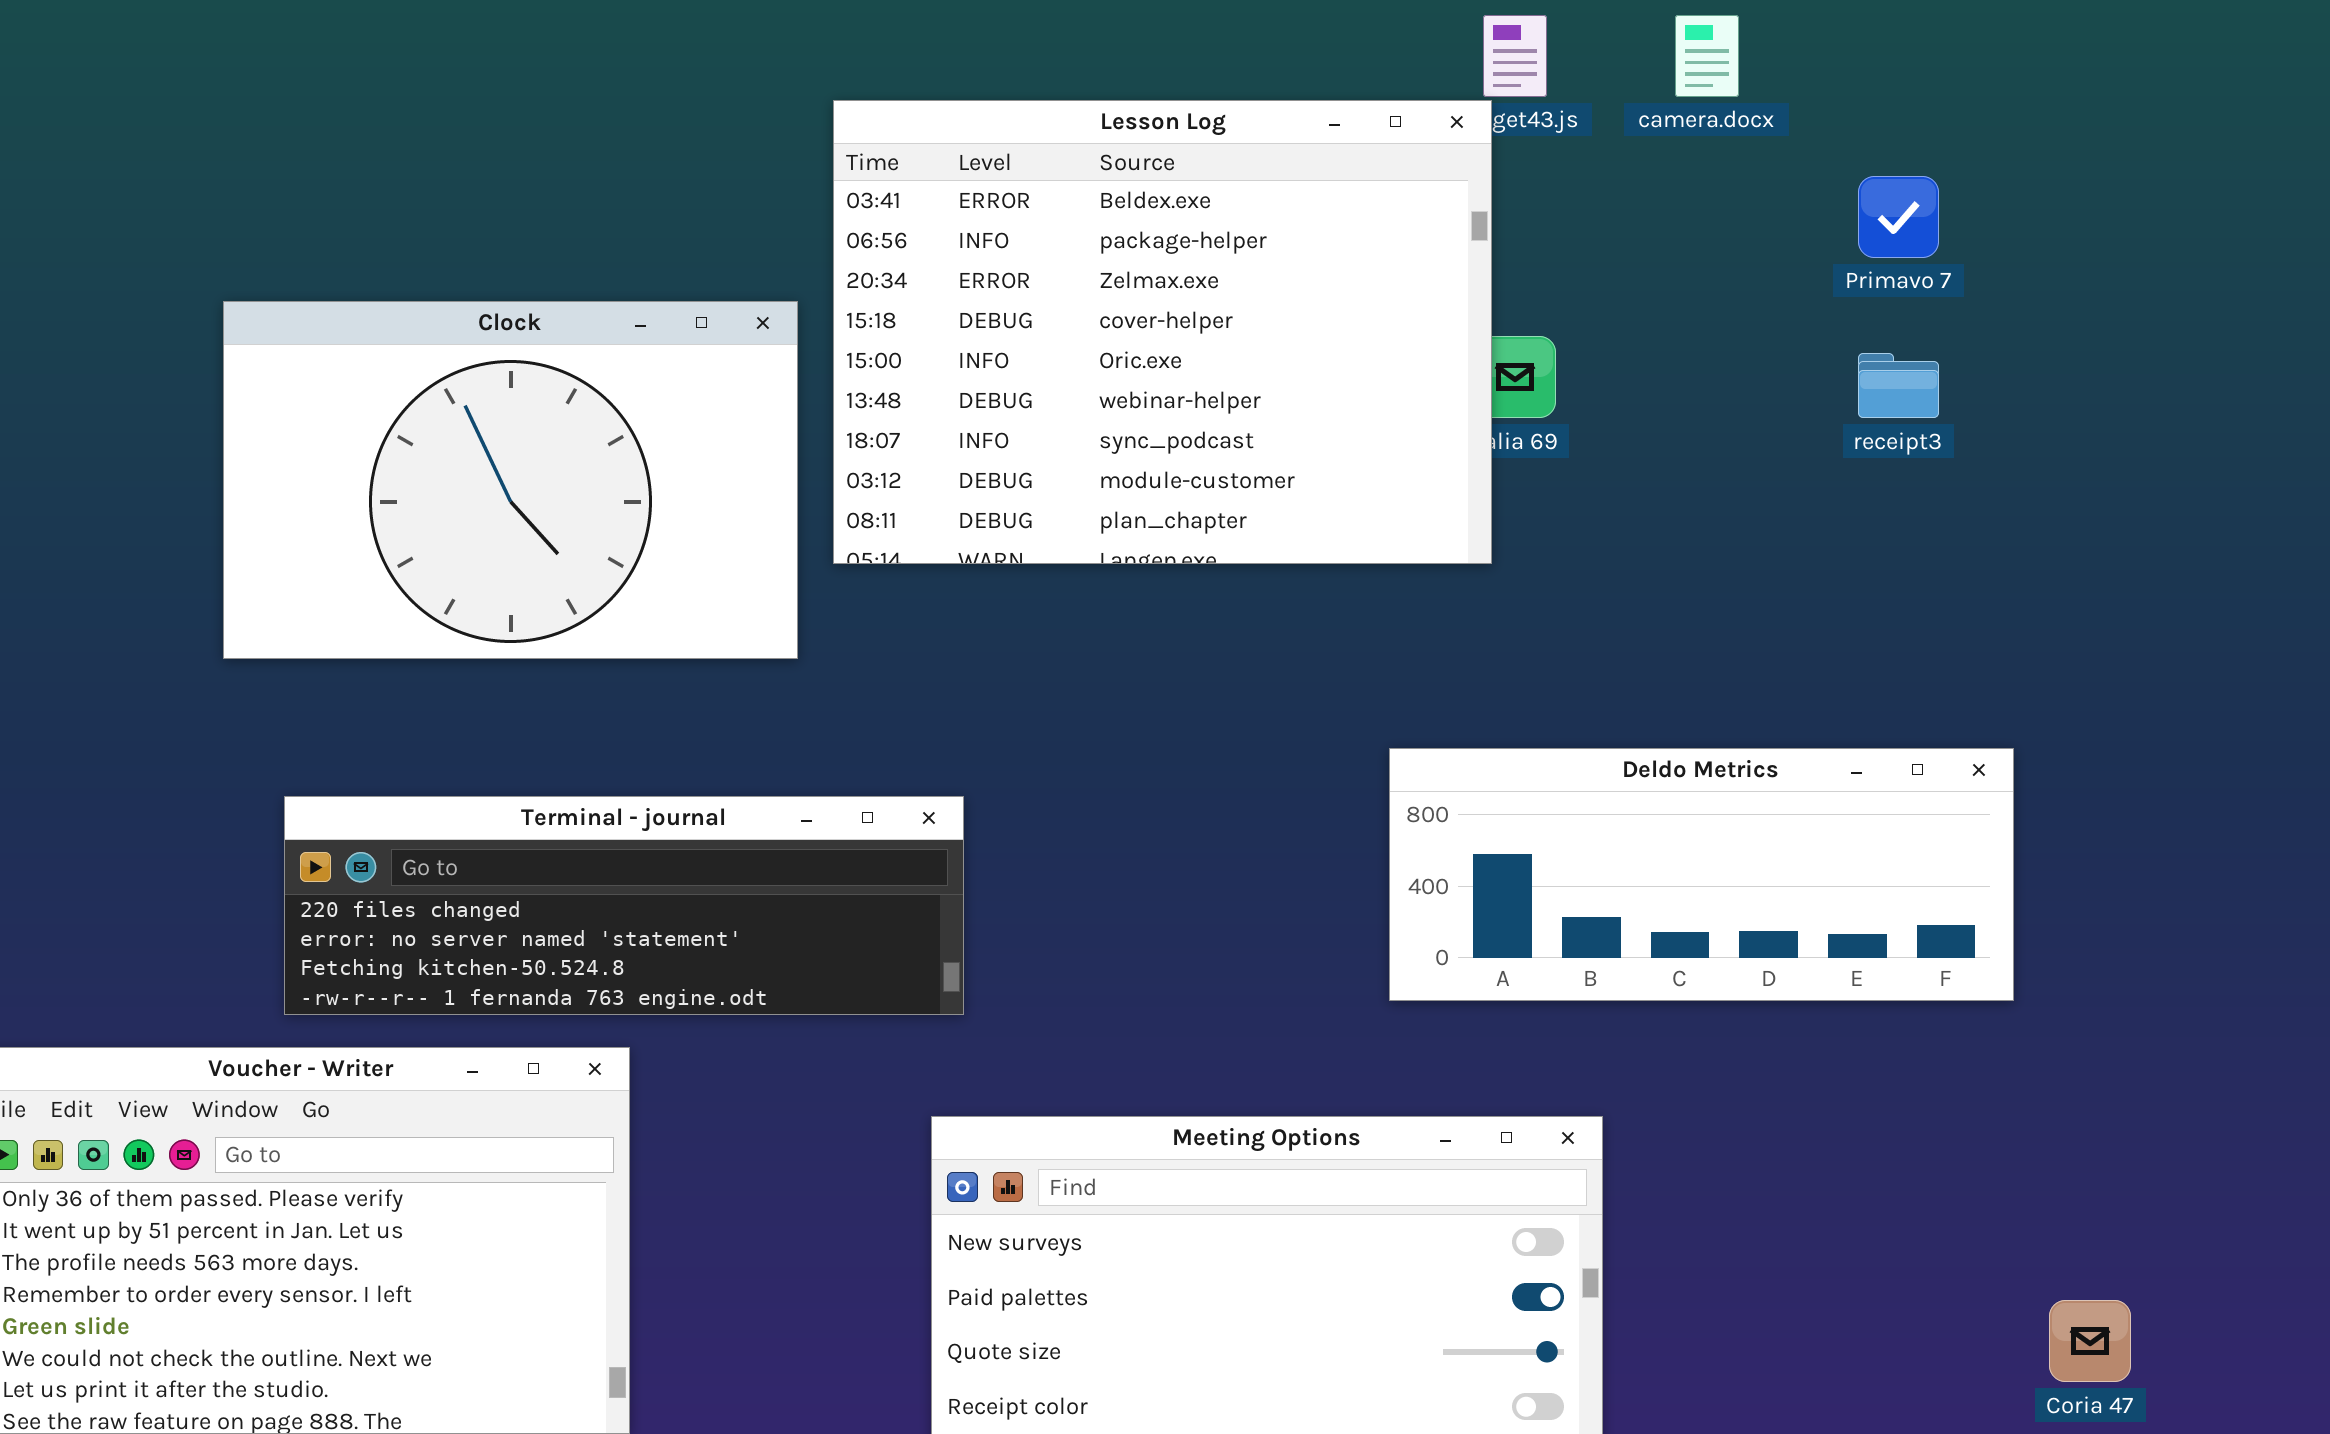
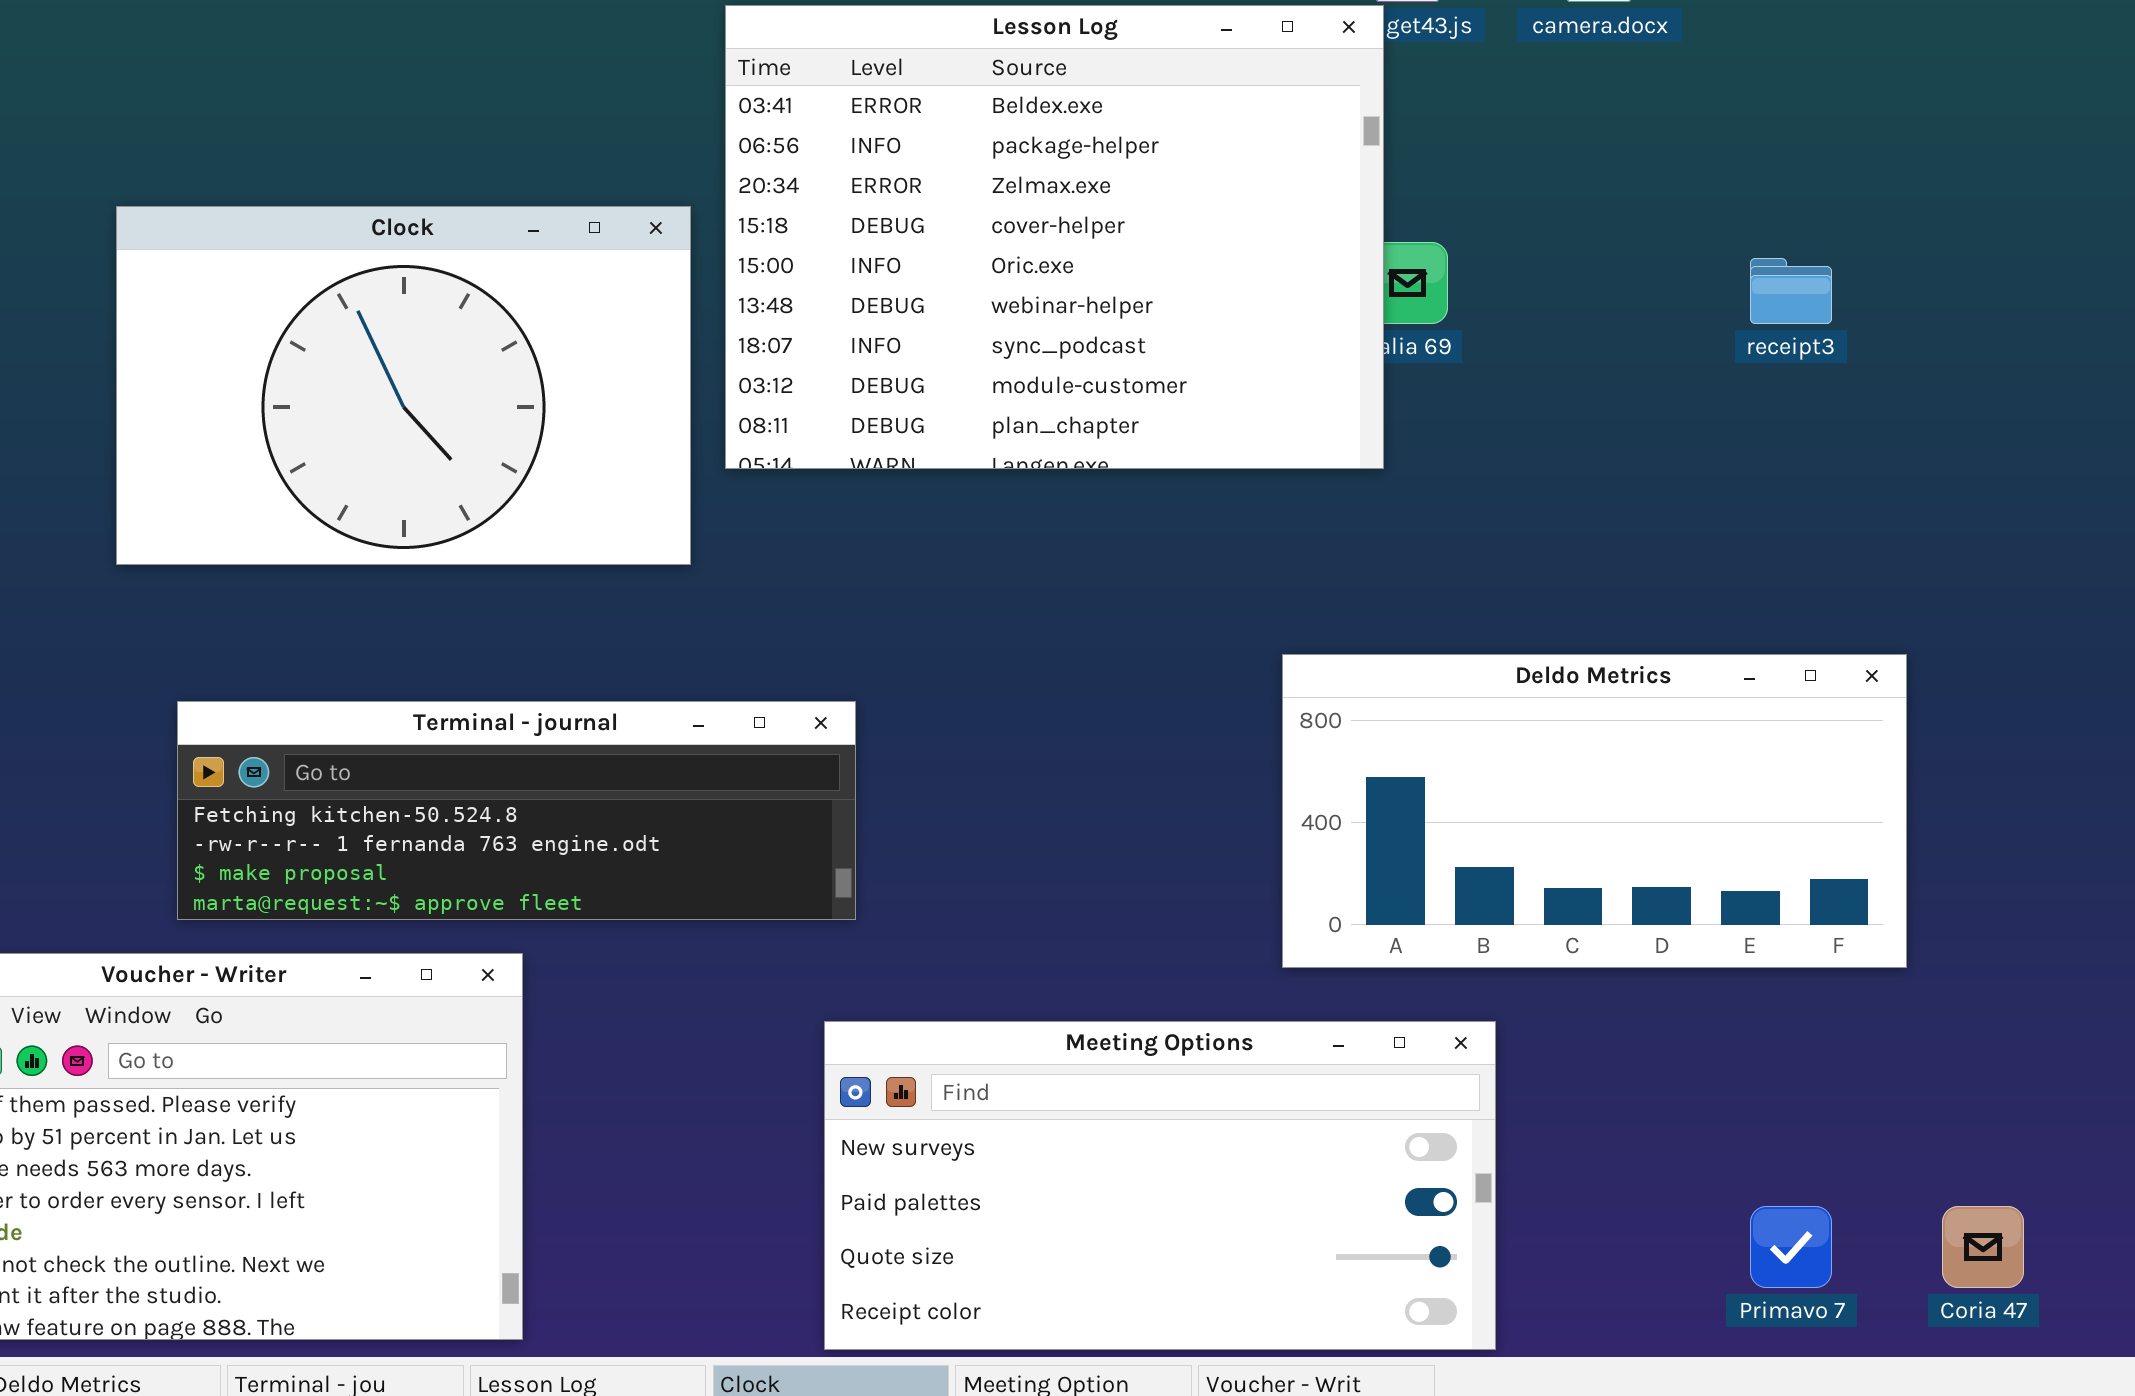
Primavo 7: [1858,176,1939,258] -> [1750,1206,1832,1288], moved
Deldo Metrics: [1389,748,2014,1001] -> [1282,654,1907,968], resized
Terminal - journal: [284,796,964,1015] -> [177,701,856,920], scrolled down 2 rows

